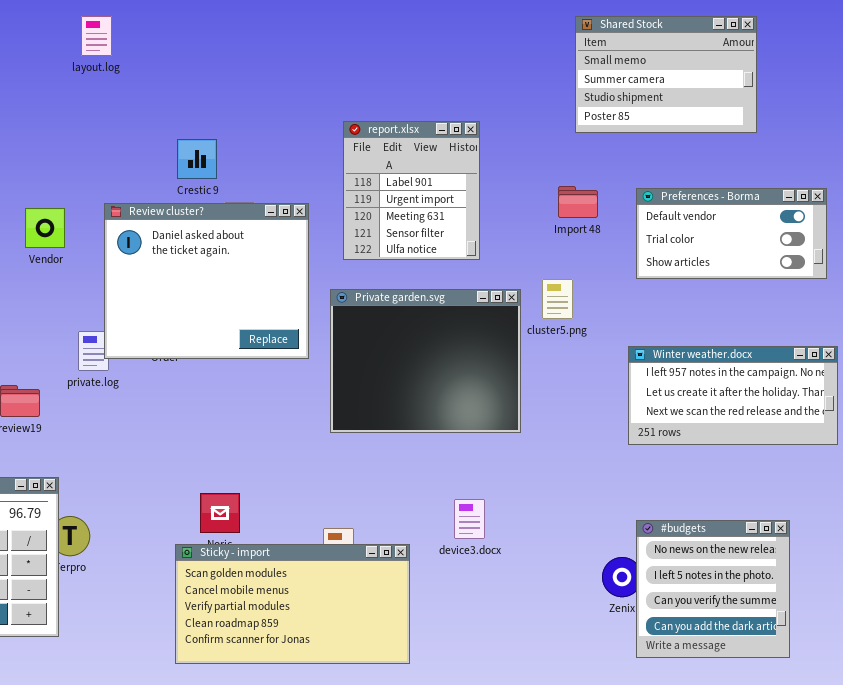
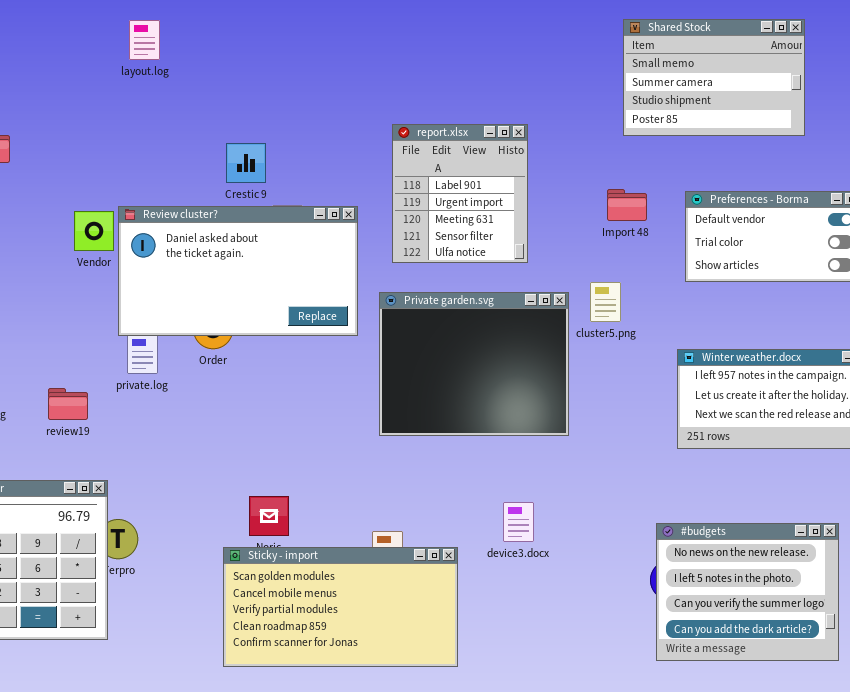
Review cluster?: [104,203,309,359] -> [118,206,358,336], resized
#budgets: [636,520,790,658] -> [656,523,839,661], resized

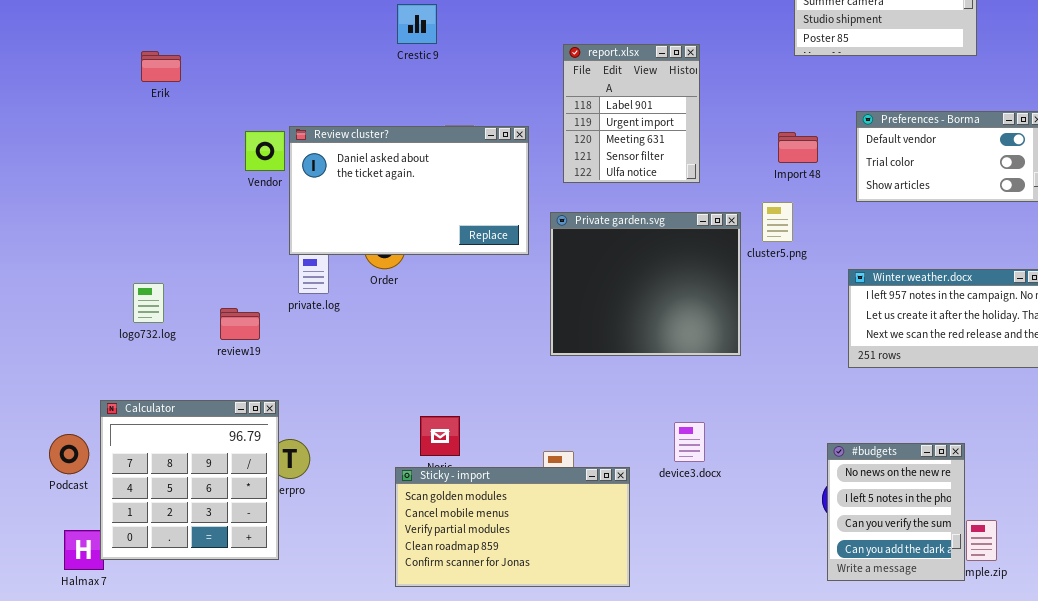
Crestic 9: [226,143,266,183] -> [397,4,437,44], moved
Import 48: [607,189,647,221] -> [778,132,818,163], moved
#budgets: [656,523,839,661] -> [827,443,965,581], resized

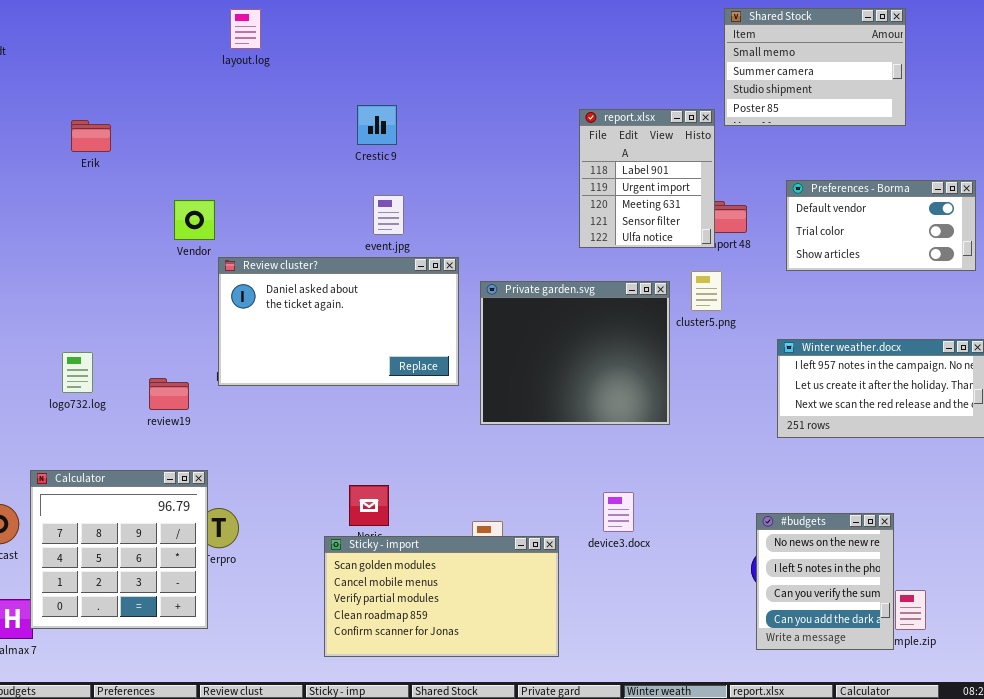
Crestic 9: [397,4,437,44] -> [357,105,397,145], moved
report.xlsx: [563,44,700,183] -> [579,109,715,248], moved
Review cluster?: [289,126,529,255] -> [218,257,459,386], moved

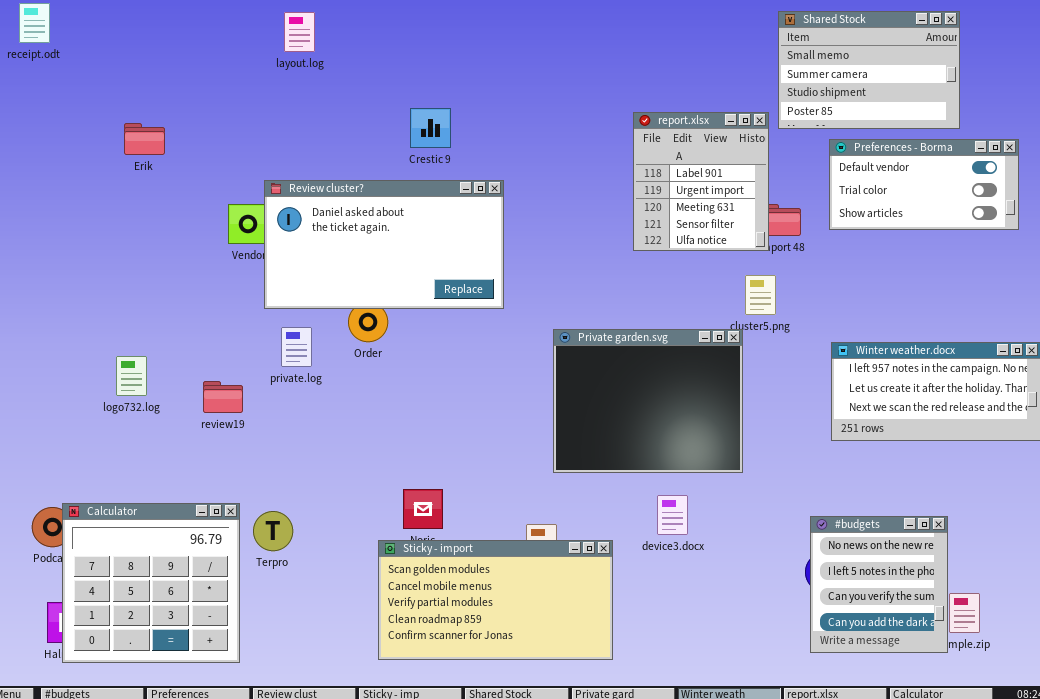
Preferences - Borma: [786,180,976,271] -> [829,139,1019,230], moved
Review cluster?: [218,257,459,386] -> [264,180,504,309], moved
Private garden.svg: [480,281,670,425] -> [553,329,743,473], moved
Calculator: [30,470,208,629] -> [62,503,240,663], moved

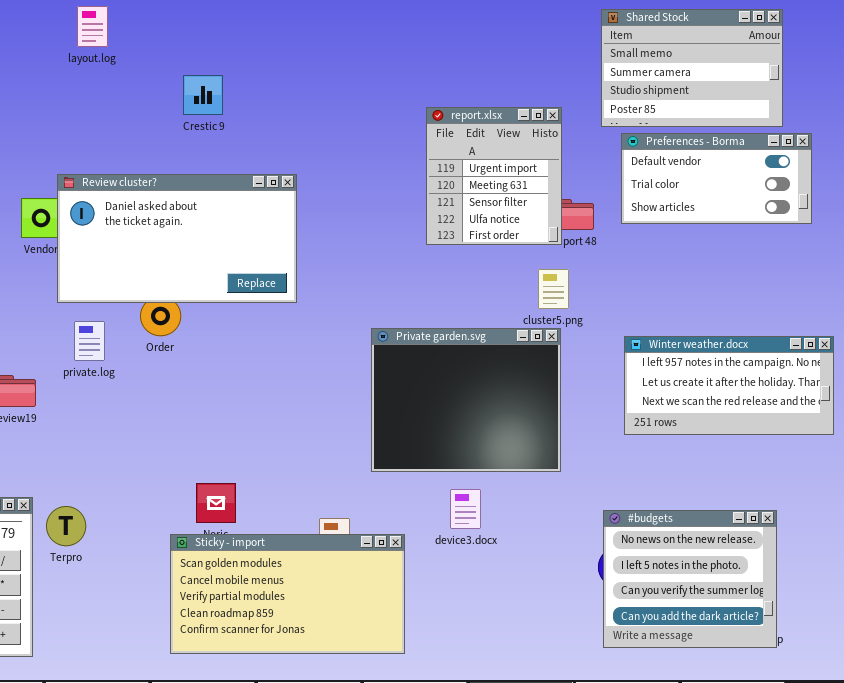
Shared Stock: [778,11,960,129] -> [601,9,783,127], moved
Crestic 9: [410,108,451,148] -> [183,75,223,115], moved
report.xlsx: [633,112,769,251] -> [426,107,562,245], scrolled down 1 row
Private garden.svg: [553,329,743,473] -> [371,328,561,472], moved
#budgets: [810,516,948,653] -> [603,510,777,648], resized

